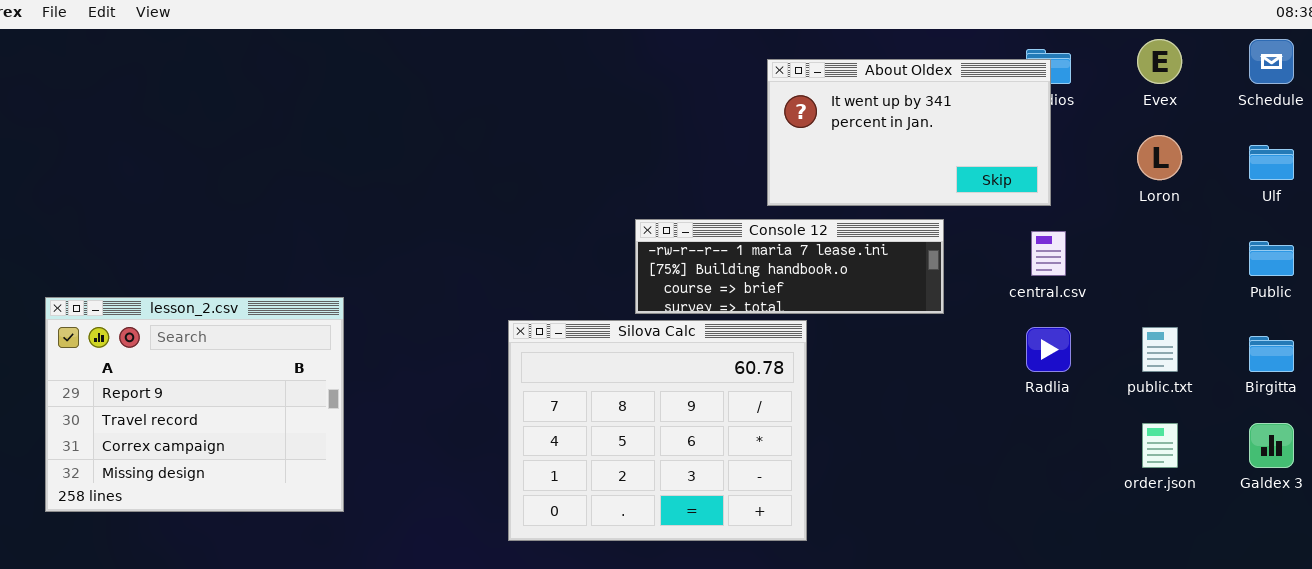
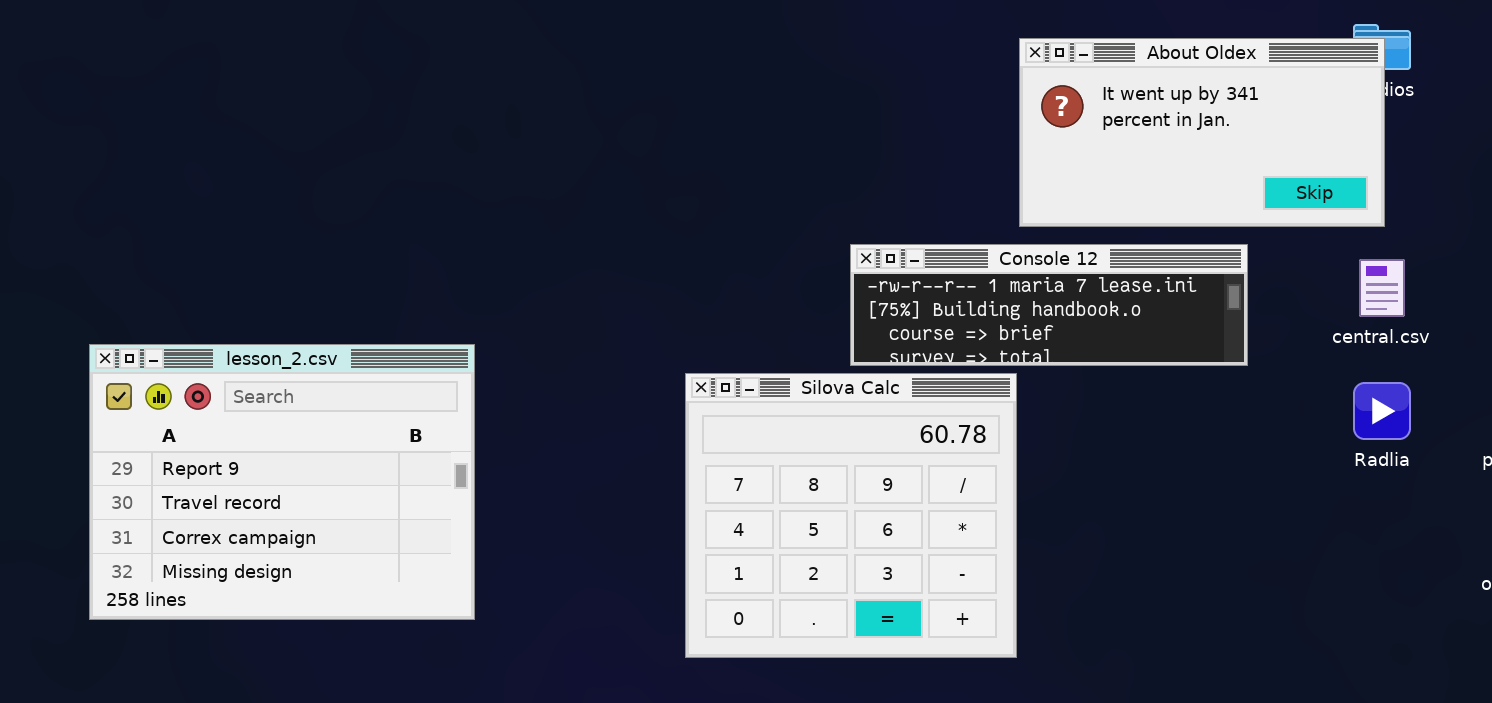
Silova Calc: [508,320,807,541] -> [685,373,1017,658], resized

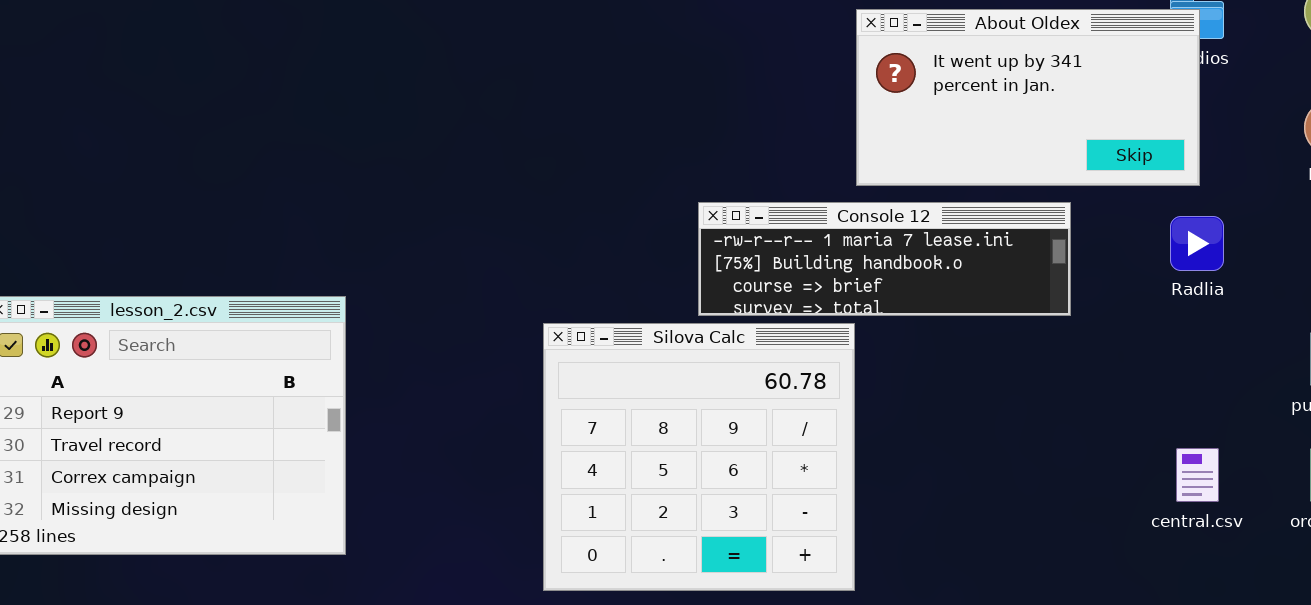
central.csv: [1359,259,1405,317] -> [1176,448,1219,502], moved
Radlia: [1353,382,1411,440] -> [1170,216,1224,271], moved

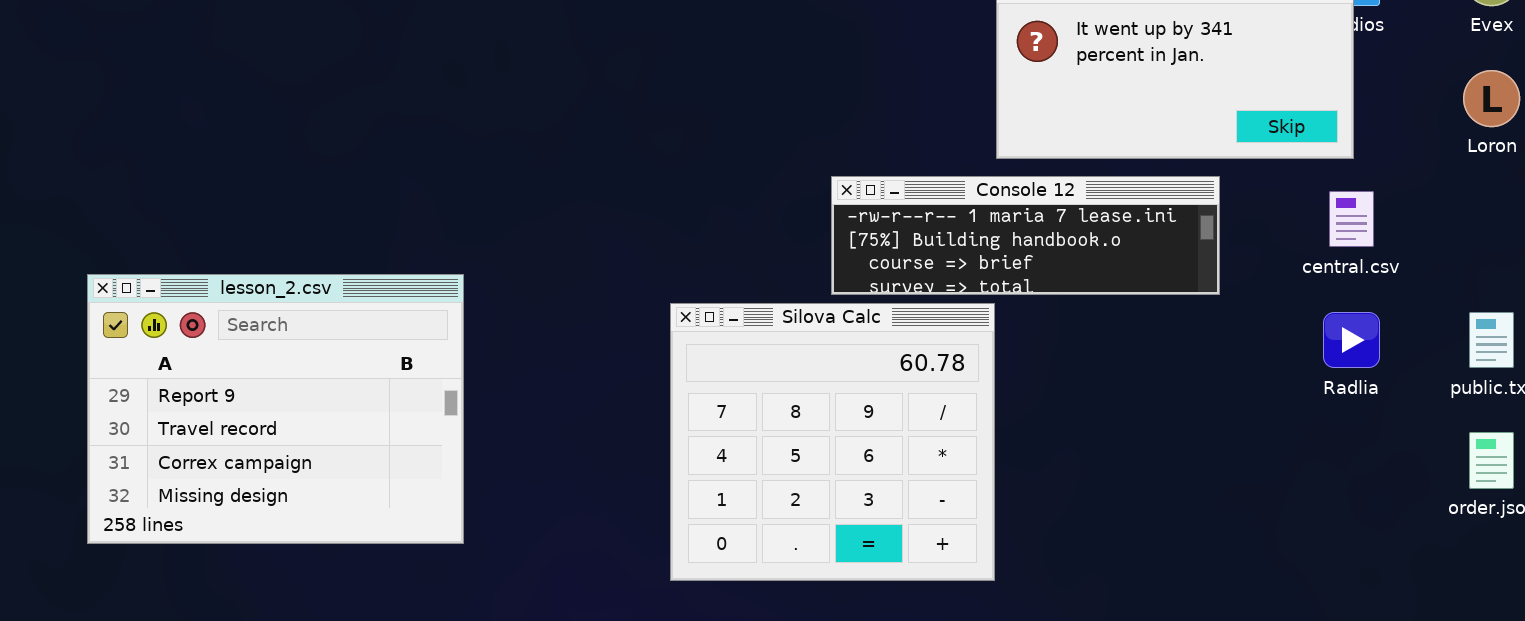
Radlia: [1170,216,1224,271] -> [1323,312,1380,368], moved
central.csv: [1176,448,1219,502] -> [1329,191,1374,247], moved

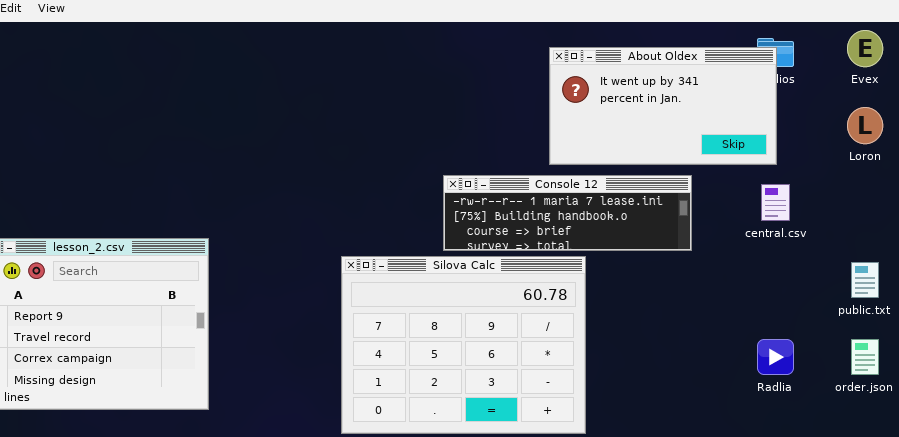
Silova Calc: [670,303,995,581] -> [341,256,586,434], resized
Radlia: [1323,312,1380,368] -> [757,339,794,375], moved

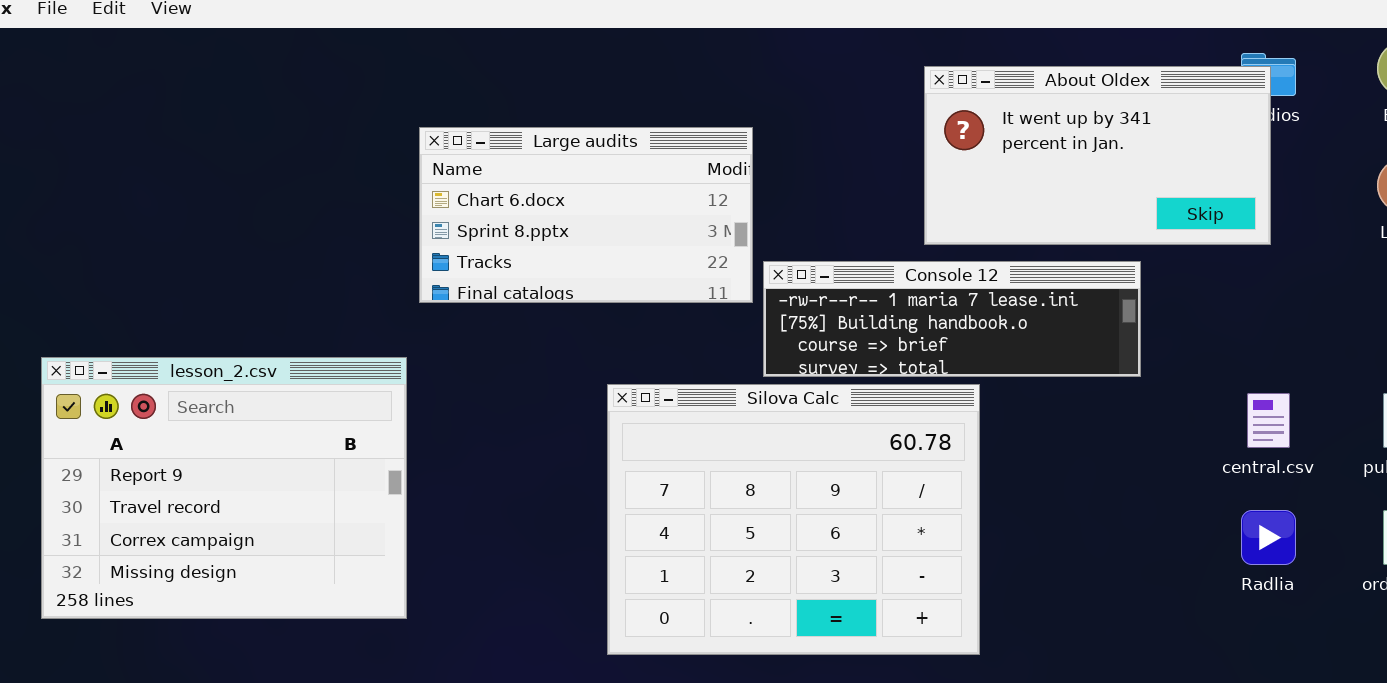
Large audits: none -> [419,127,753,303], opened
central.csv: [761,184,790,221] -> [1247,393,1290,448], moved

